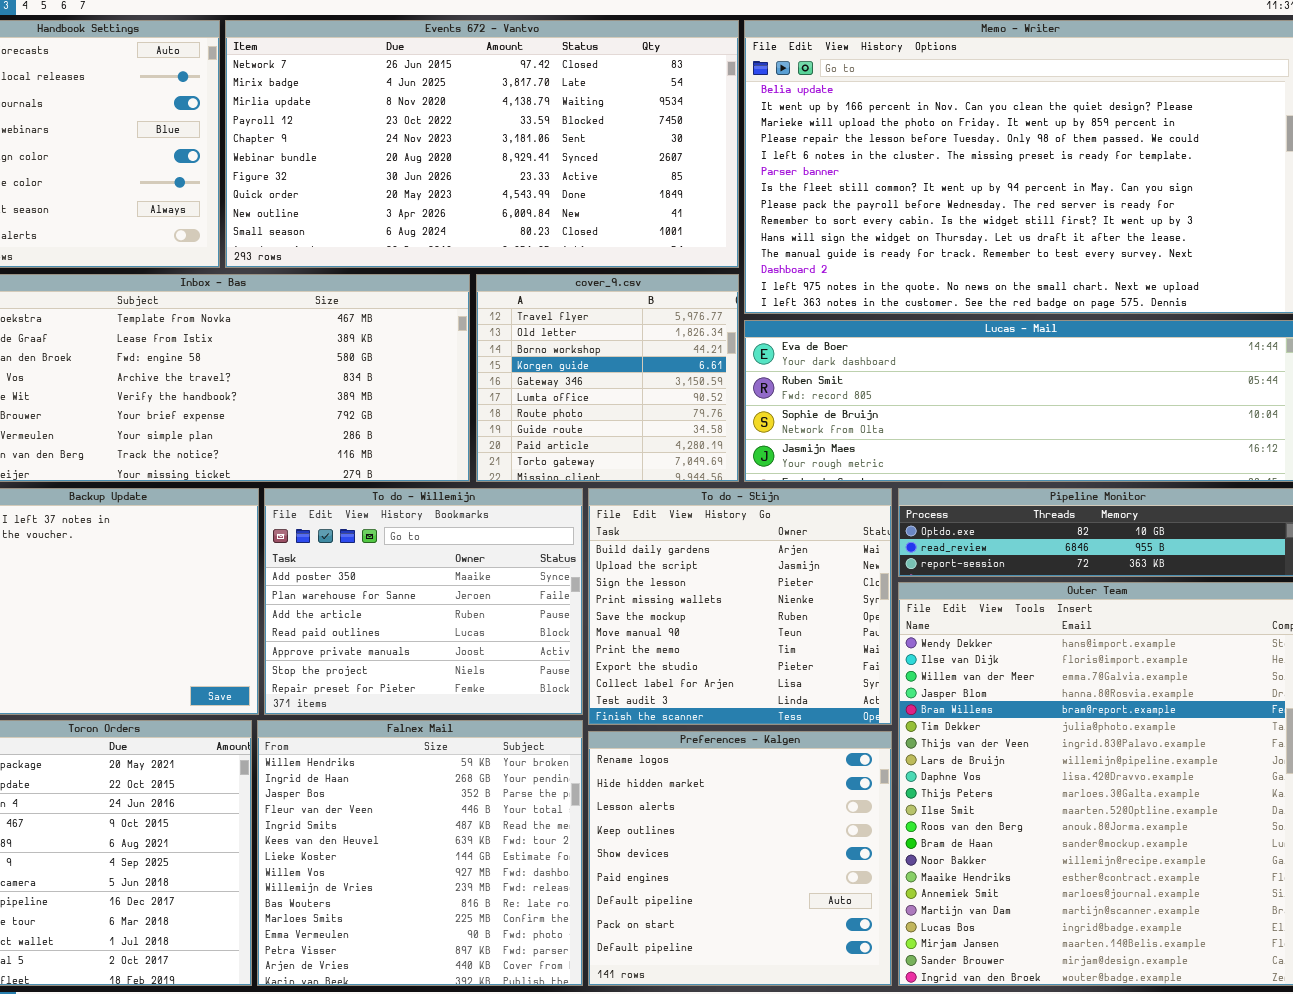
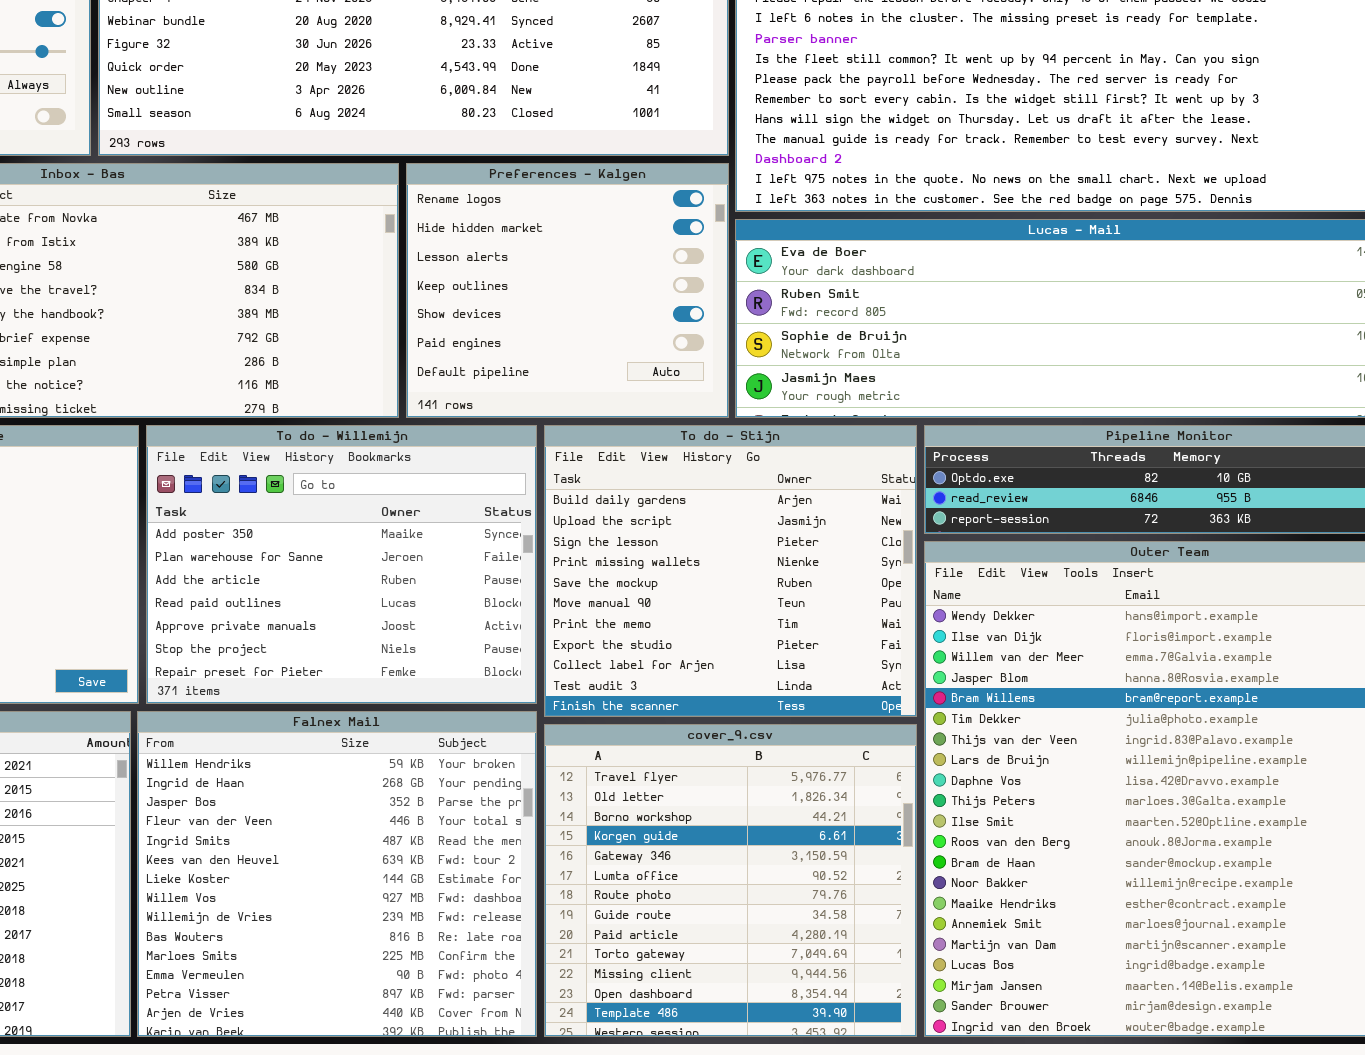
cover_9.csv: [476,274,739,482] -> [544,724,917,1037], moved, resized
Preferences - Kalgen: [588,731,892,986] -> [406,163,729,418], moved, resized

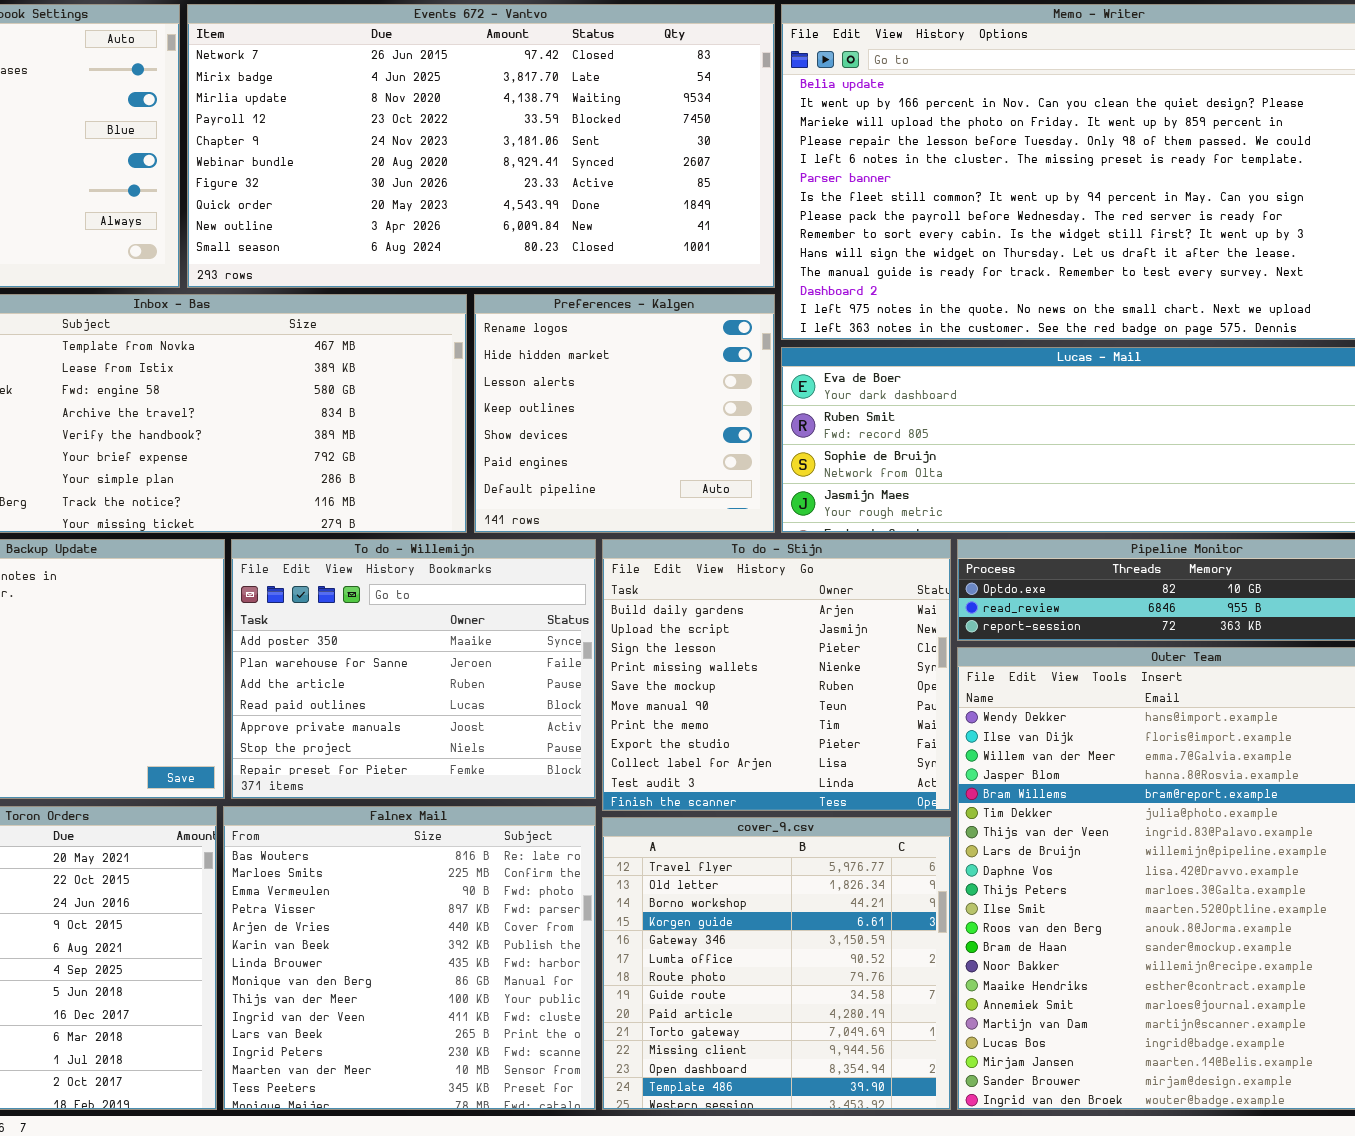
Falnex Mail: [137,711,537,1037] -> [223,806,596,1110], scrolled down 9 rows

